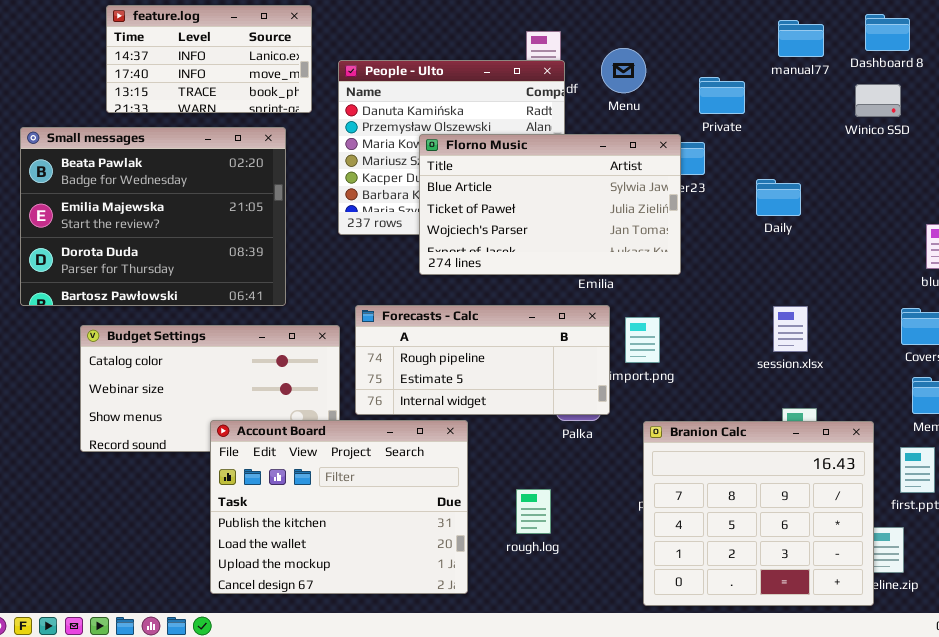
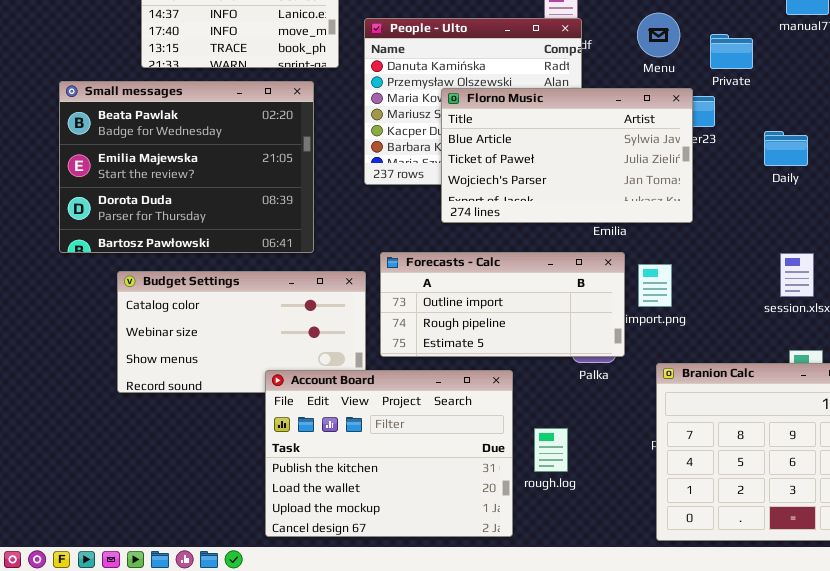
Menu: [601,48,646,93] -> [637,13,680,57], moved
Forecasts - Calc: [355,305,610,415] -> [380,252,625,357], scrolled up 1 row
Account Board: [210,420,468,594] -> [265,370,513,537], moved

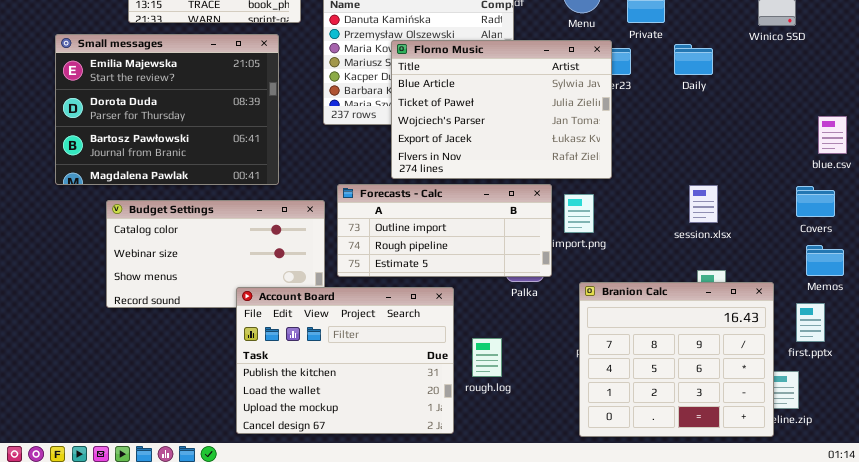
Small messages: [59,81,314,253] -> [55,34,279,185], scrolled down 1 row
Florno Music: [441,88,693,223] -> [391,40,612,179], resized
Daily: [764,131,808,166] -> [674,44,713,75], moved

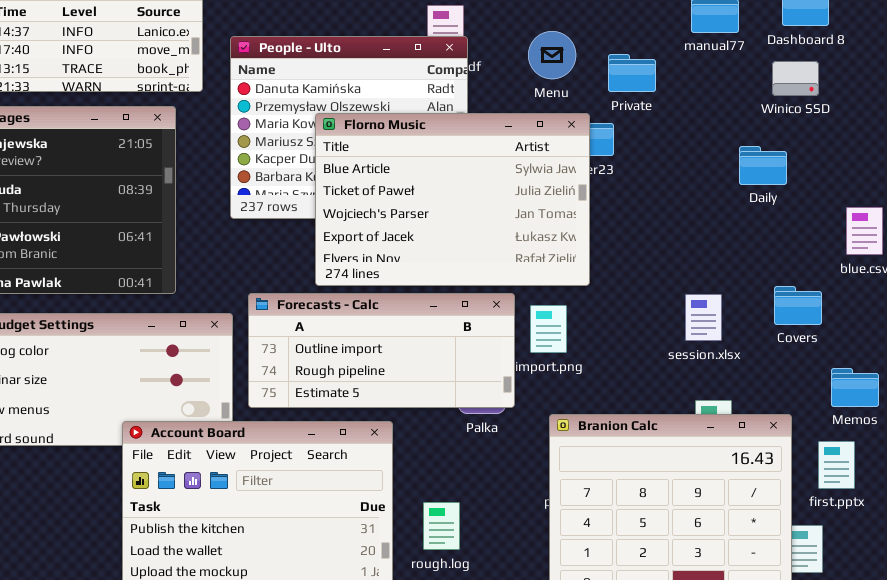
Daily: [674,44,713,75] -> [739,146,787,185], moved
Covers: [796,186,835,217] -> [774,286,822,325], moved
rough.log: [472,338,502,377] -> [423,502,460,550], moved

